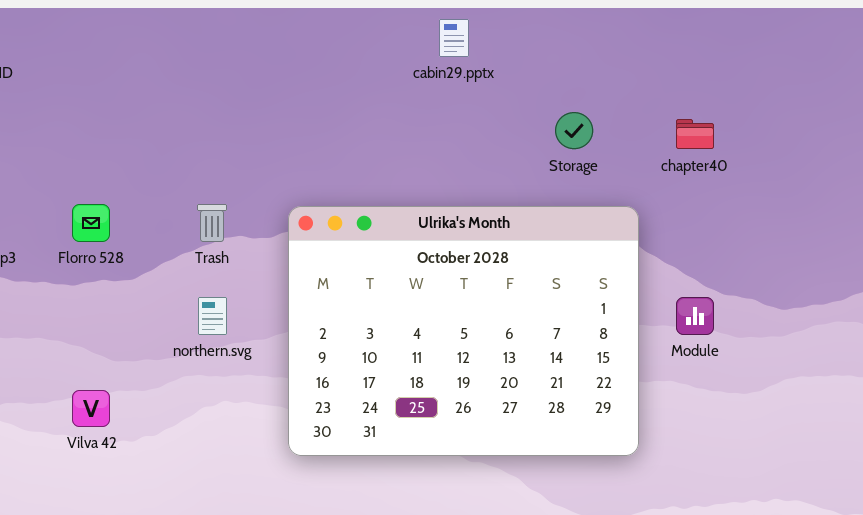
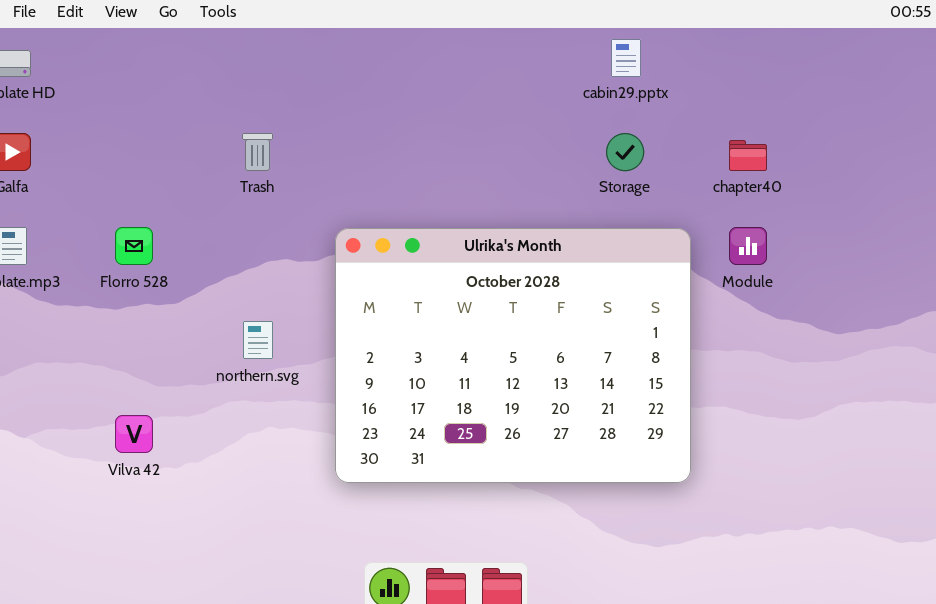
cabin29.pptx: [439,19,469,57] -> [611,39,641,77], moved
Trash: [197,204,227,242] -> [242,133,273,171], moved
Module: [676,297,714,335] -> [729,227,767,265], moved

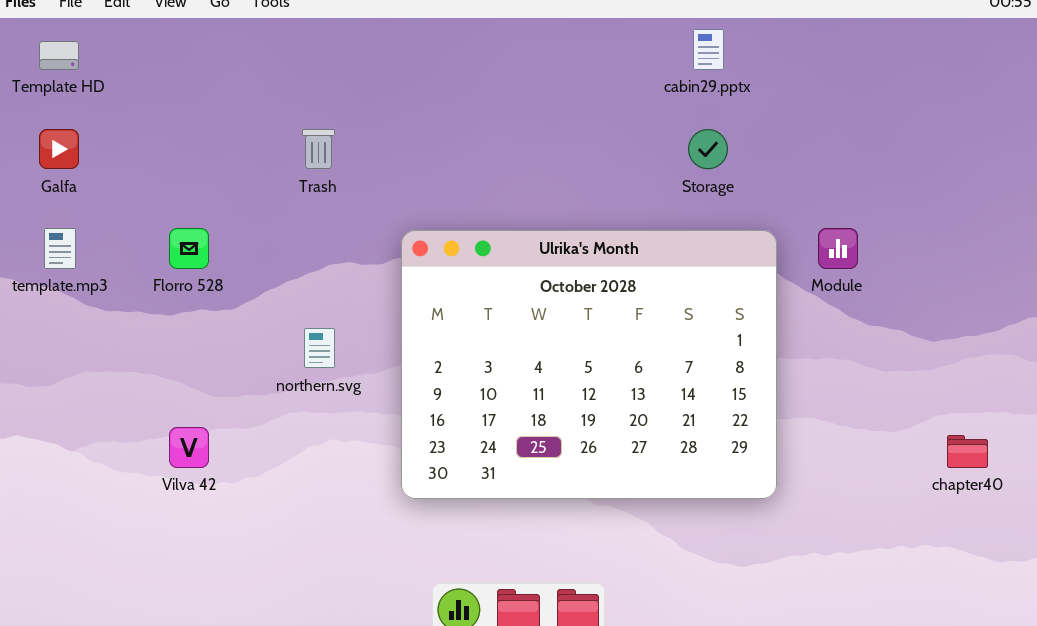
chapter40: [729,140,767,171] -> [947,435,988,468], moved

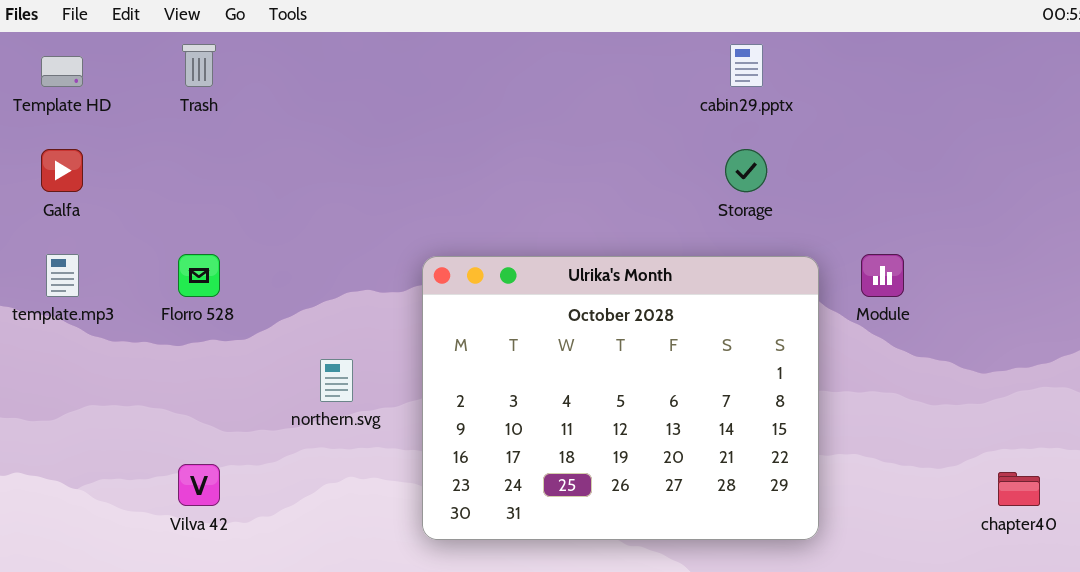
Trash: [302,129,335,169] -> [182,44,216,87], moved

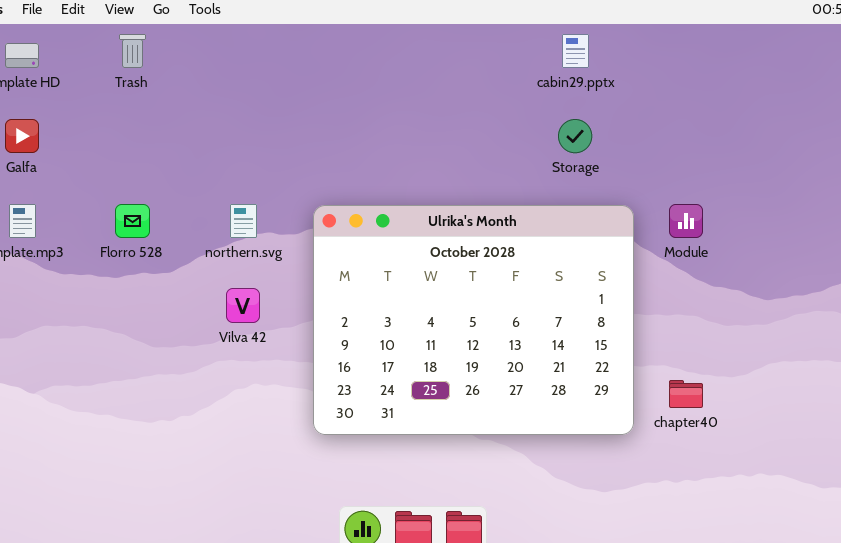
northern.svg: [320,359,353,402] -> [230,204,257,238], moved
Vilva 42: [178,464,220,506] -> [226,288,260,323], moved
chapter40: [998,472,1040,506] -> [669,380,703,408], moved

